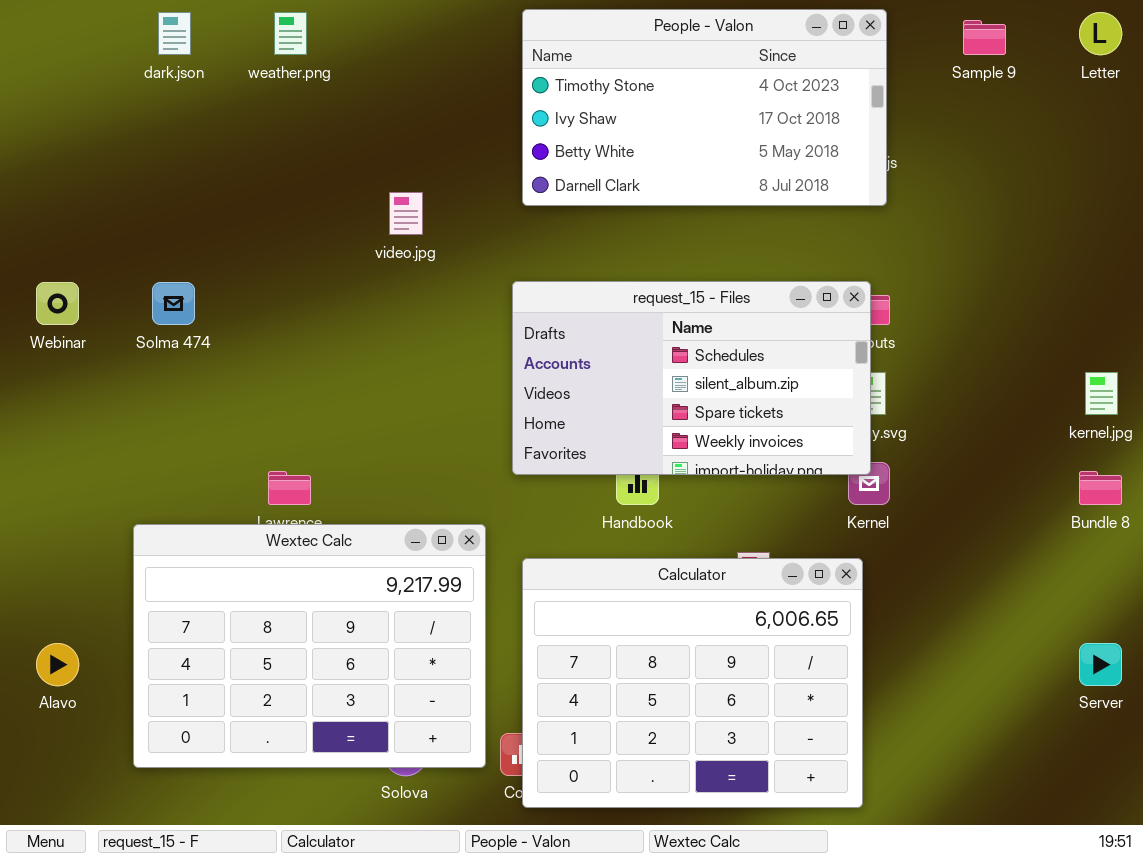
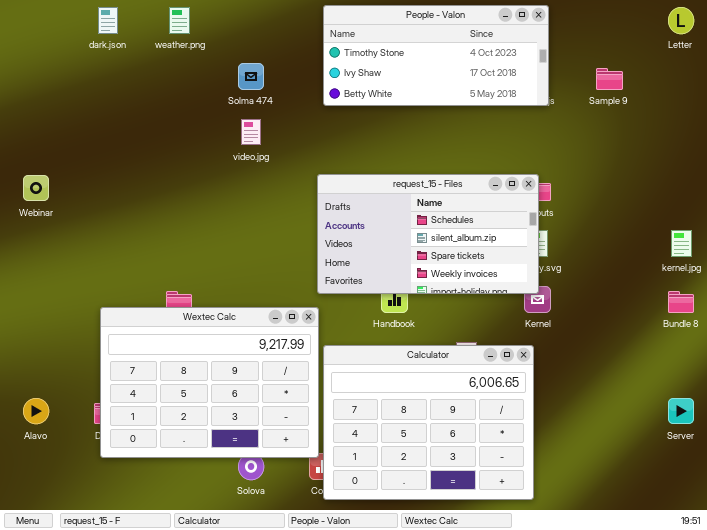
People - Valon: [522,9,887,206] -> [323,5,549,106], resized
Sample 9: [963,20,1006,55] -> [596,68,623,90], moved
Solma 474: [152,282,195,325] -> [238,63,264,90], moved
Wextec Calc: [133,524,486,768] -> [100,307,319,458], moved

